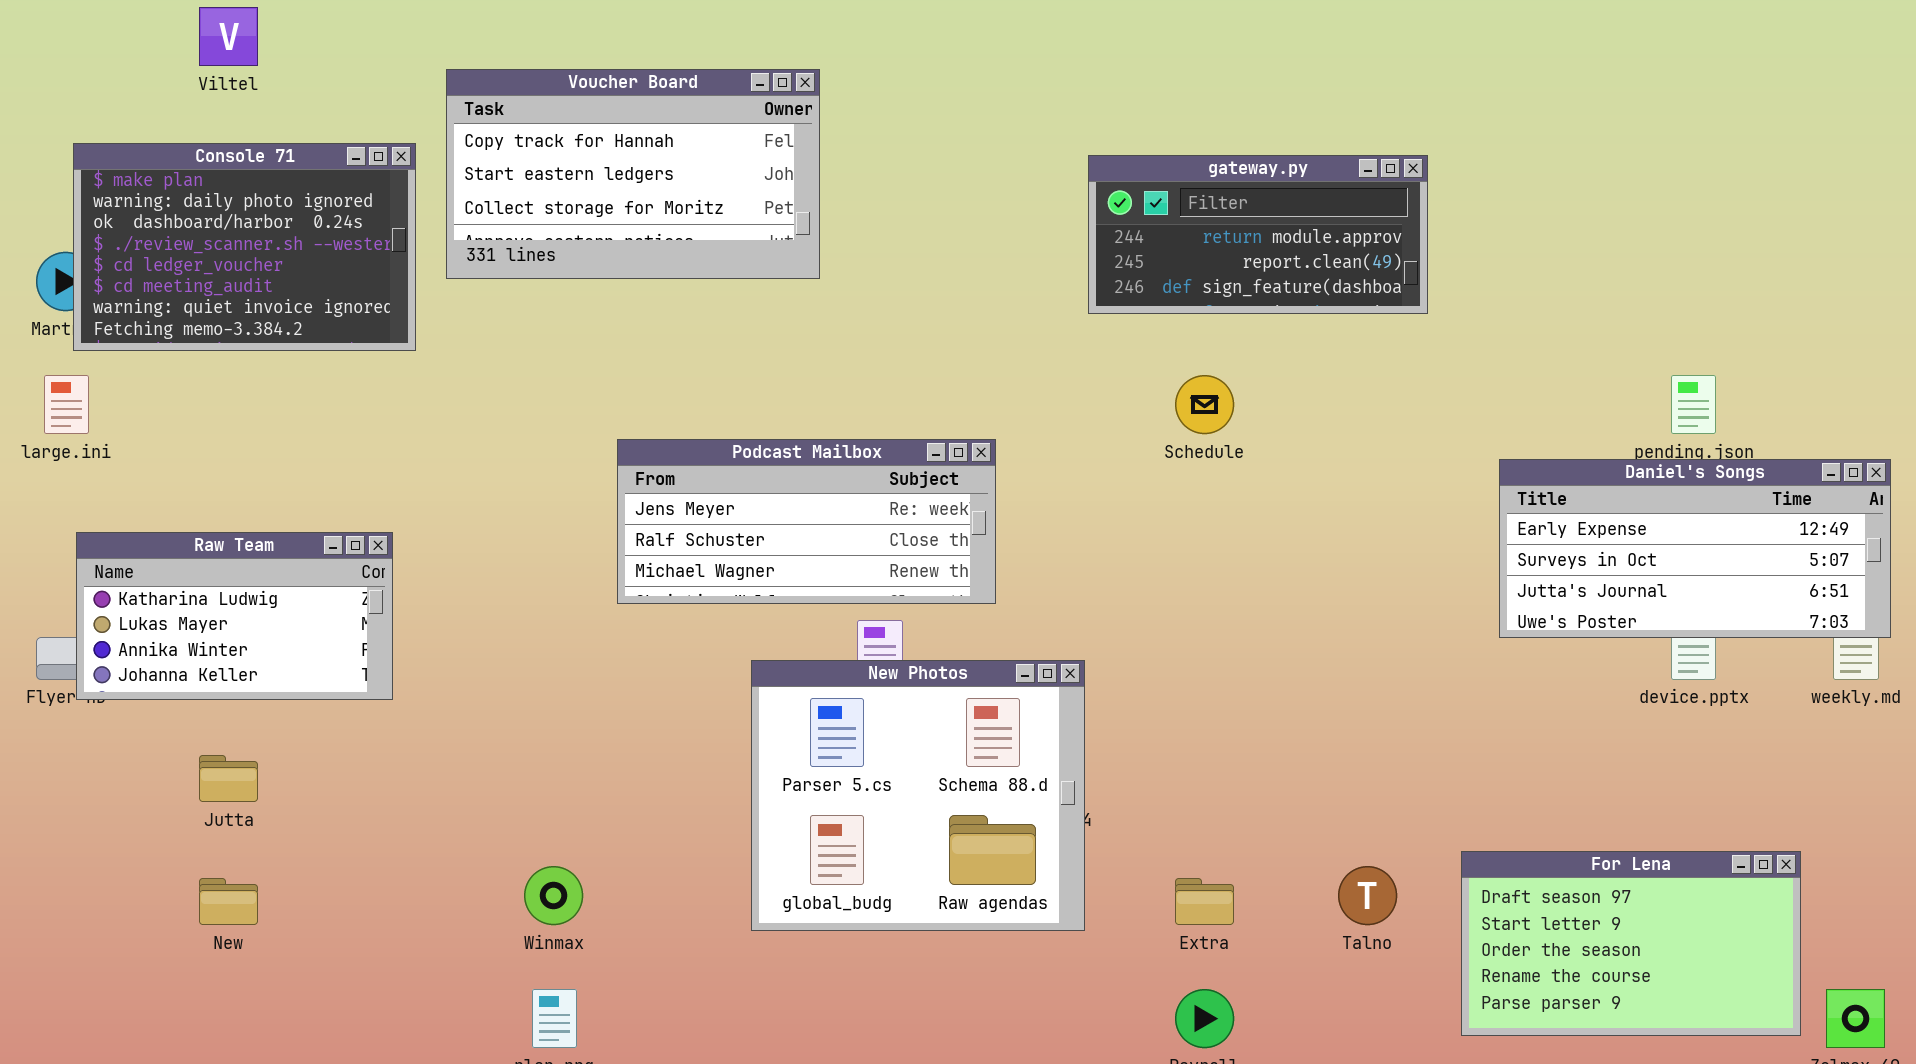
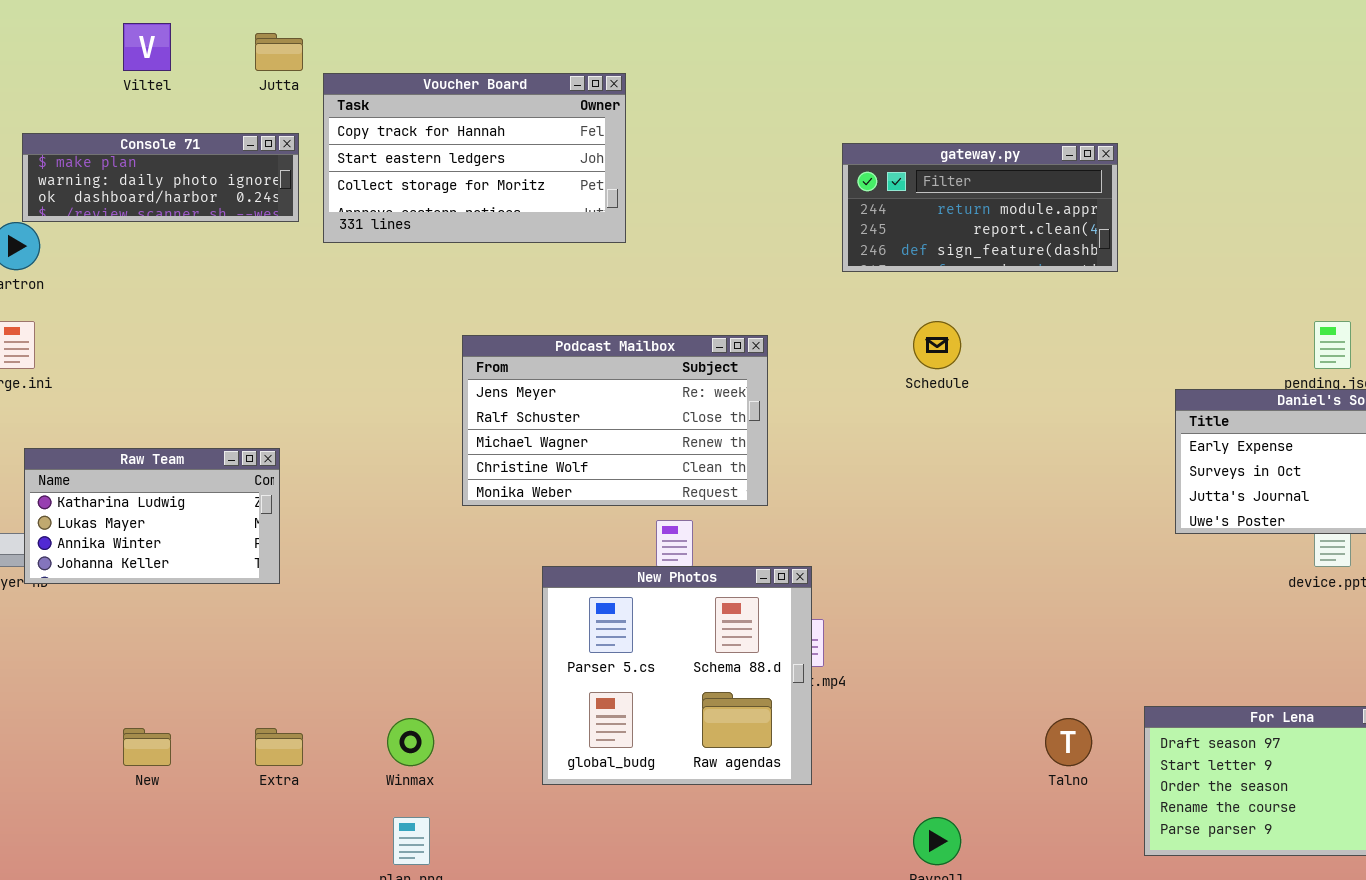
Console 71: [73,143,416,351] -> [22,133,299,222], resized
Podcast Mailbox: [617,439,996,604] -> [462,335,768,506], resized
New Photos: [751,660,1085,931] -> [542,566,812,785], moved
Jutta: [199,755,258,802] -> [255,33,303,71], moved
Extra: [1175,878,1234,925] -> [255,728,303,766], moved

